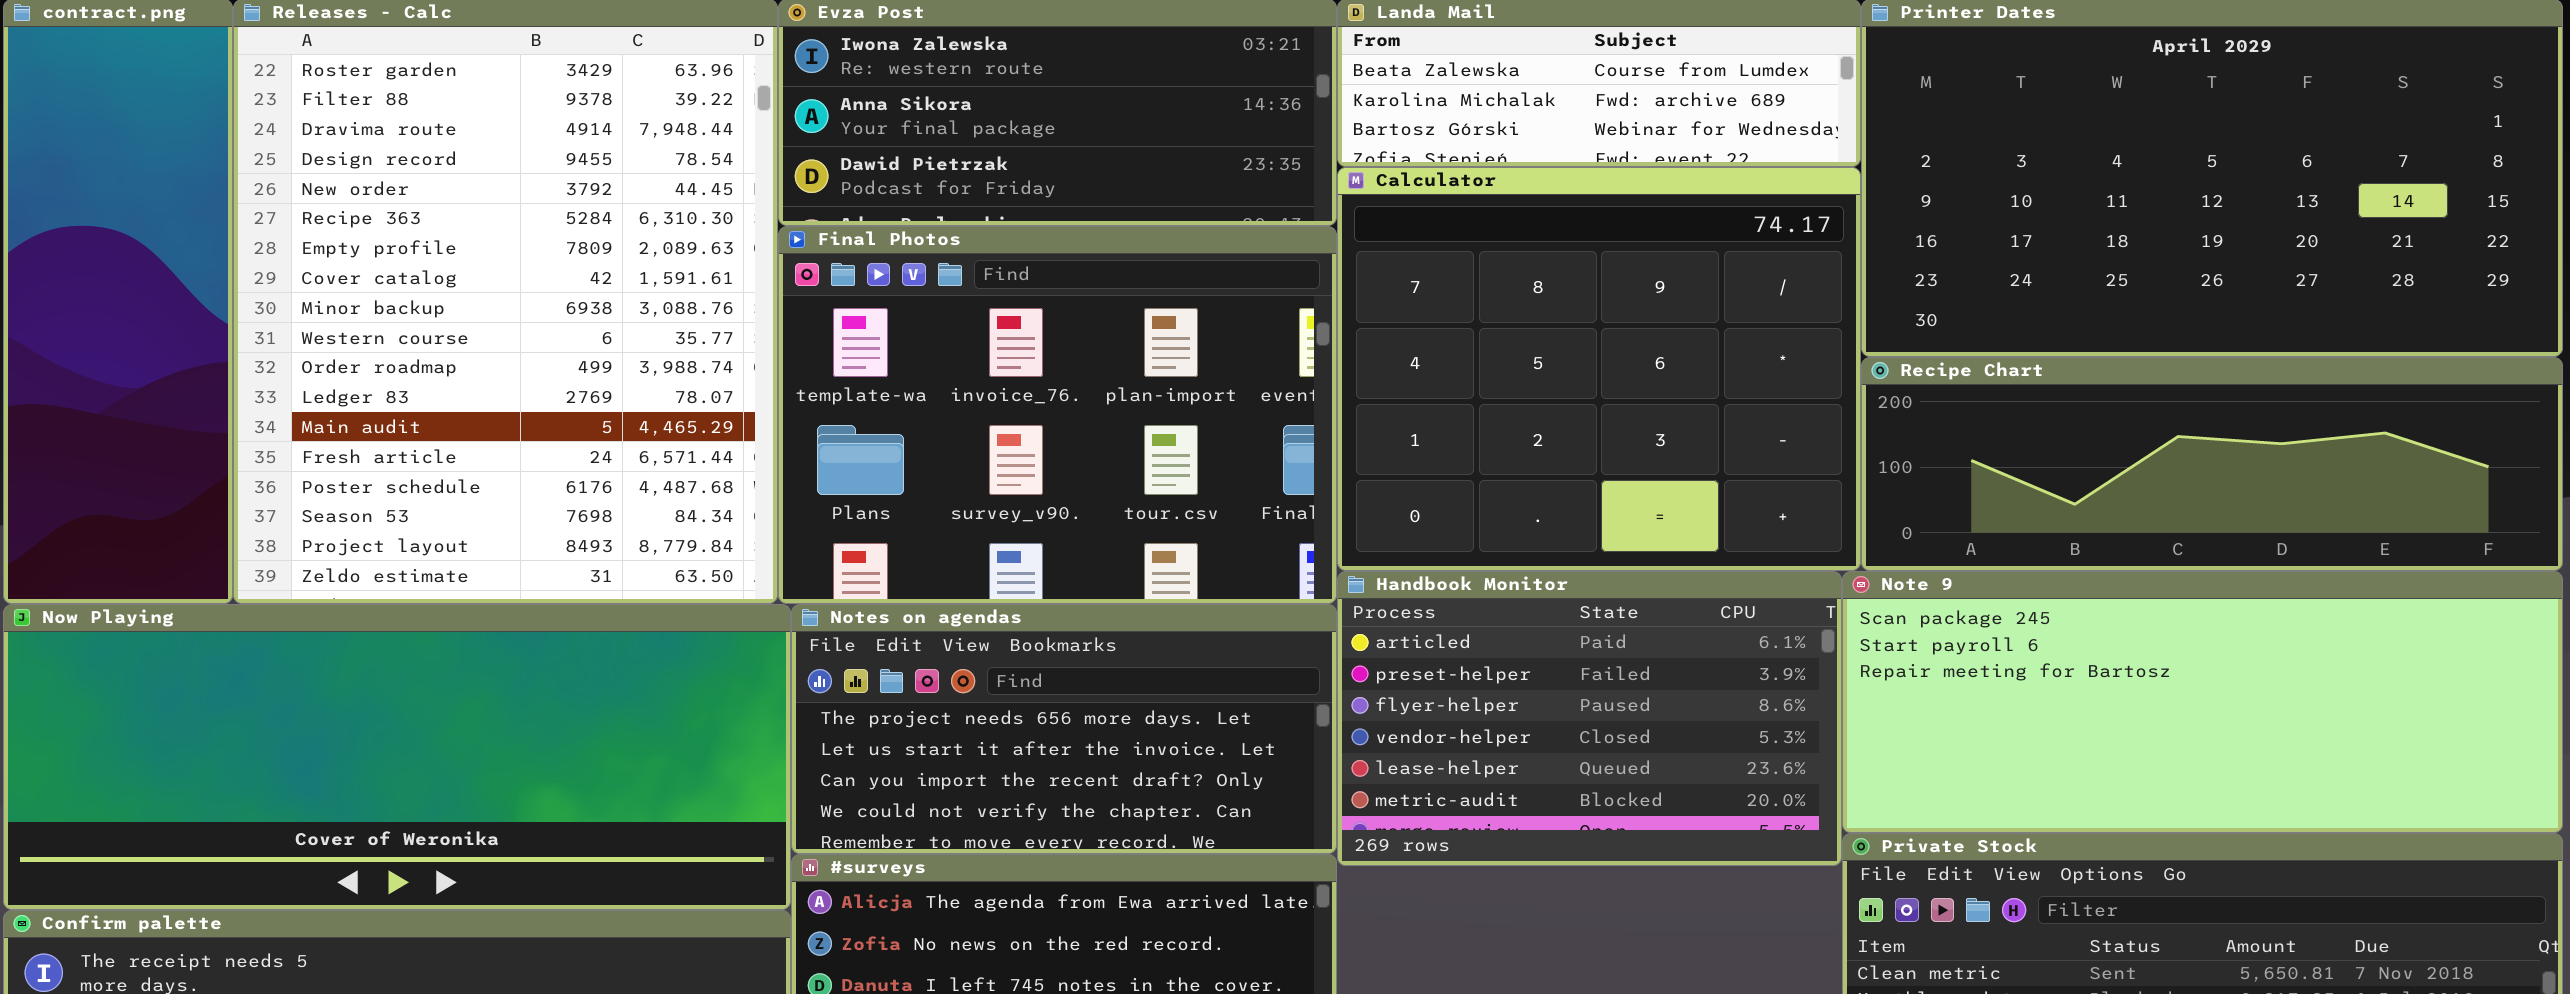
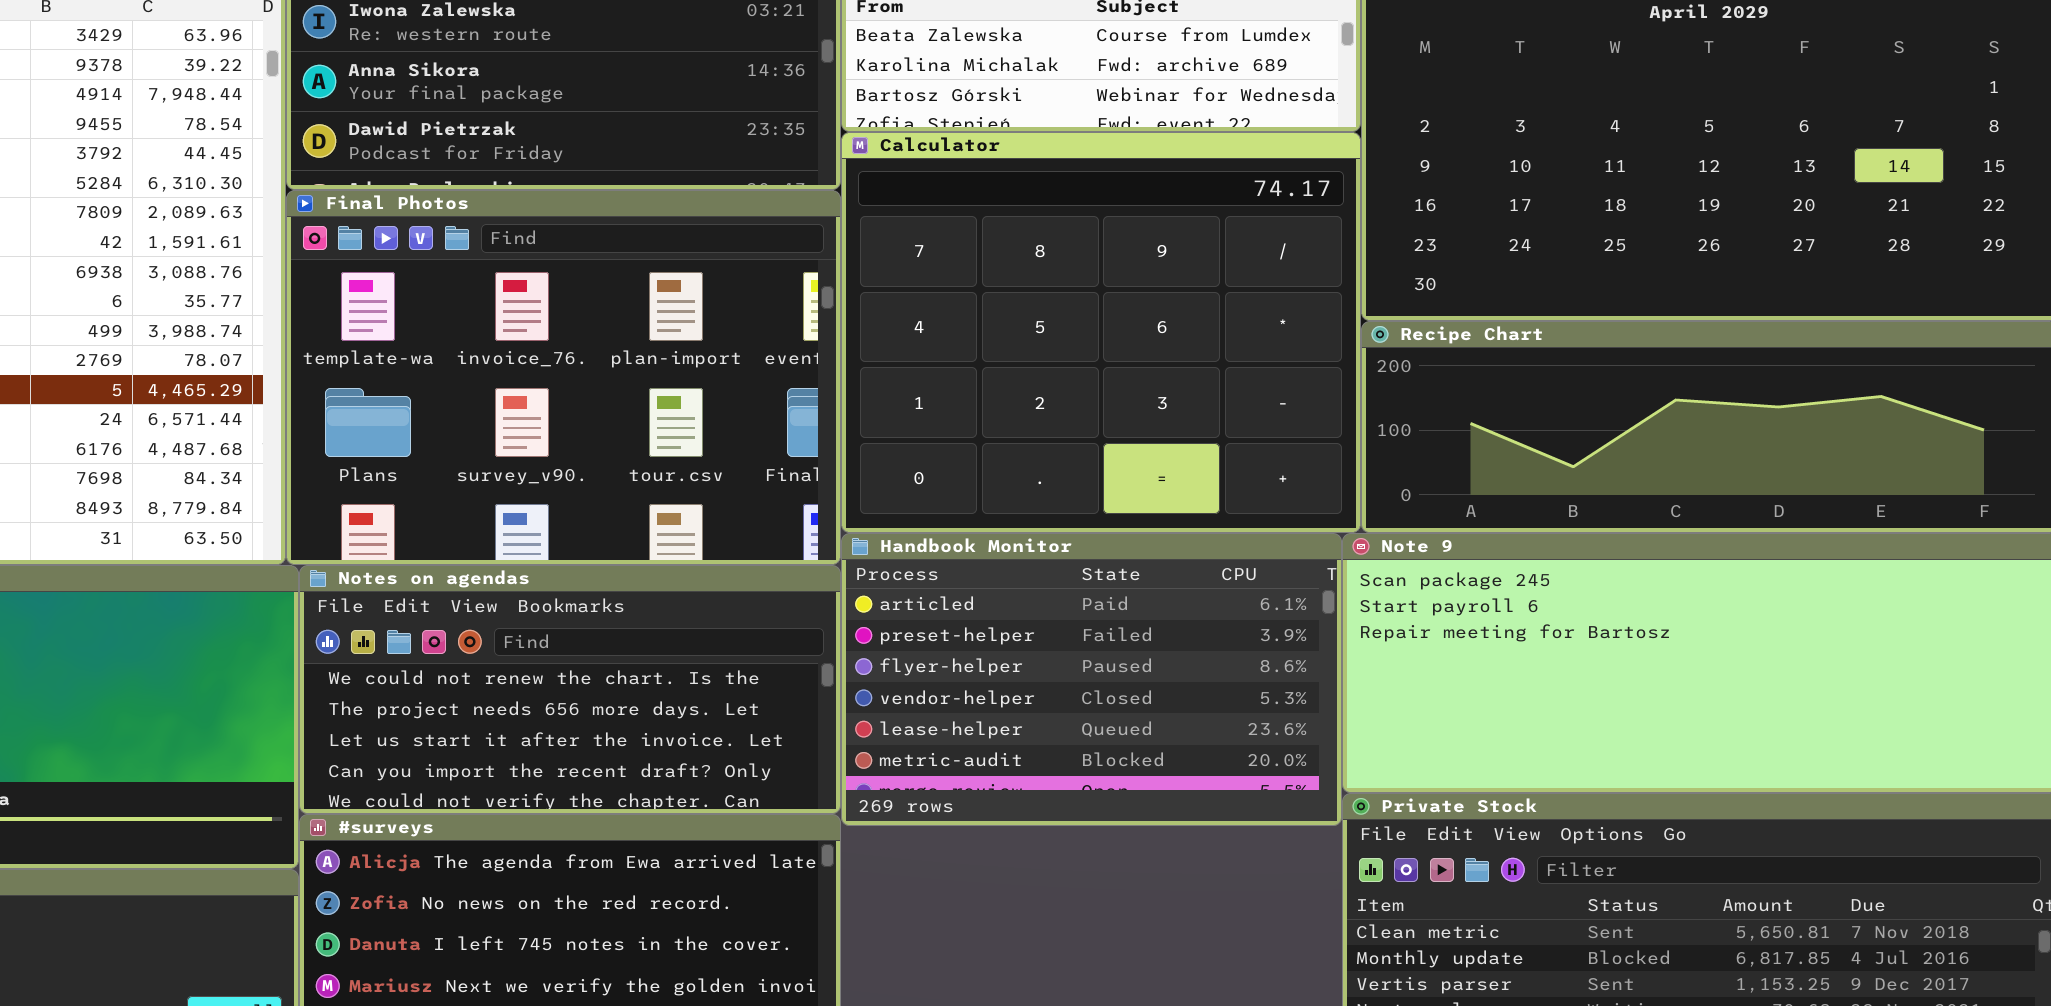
Notes on agendas: [791,604,1337,854] -> [299,565,841,814], scrolled up 1 row

